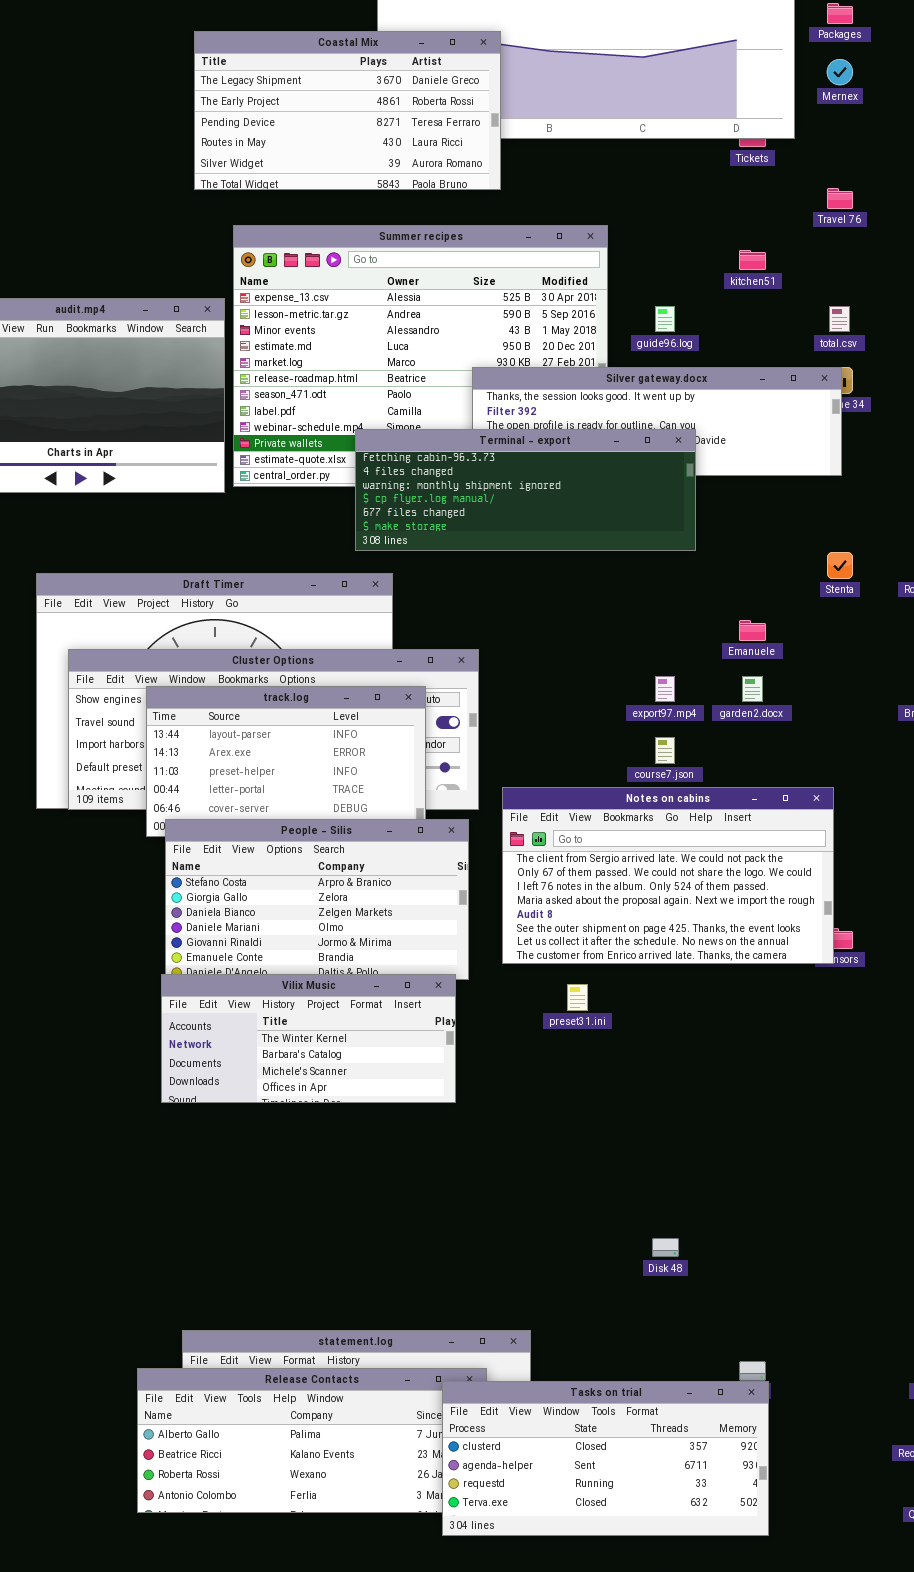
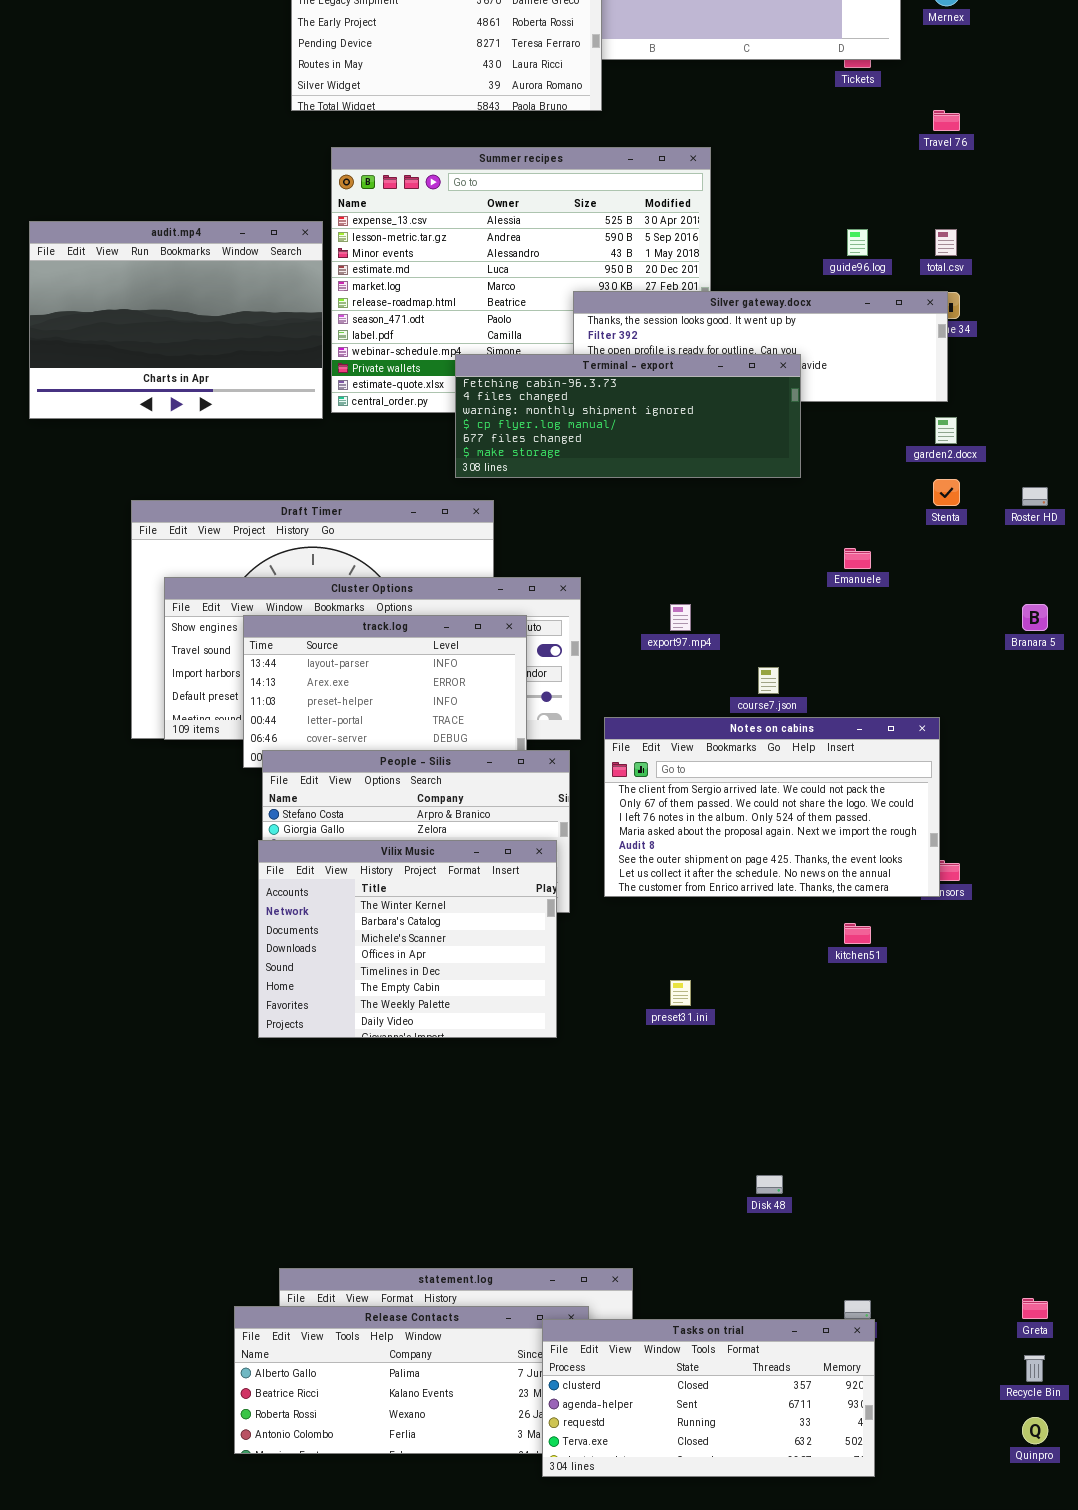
kitchen51: [739,250,766,270] -> [844,923,871,944], moved
guide96.log: [655,306,675,332] -> [847,229,868,256], moved
export97.mp4: [655,676,675,702] -> [670,604,691,631], moved
garden2.docx: [742,676,763,702] -> [935,417,957,444], moved
Vilix Music: [161,974,456,1103] -> [258,840,557,1038], resized
preset31.ini: [567,984,588,1011] -> [670,980,691,1006], moved

